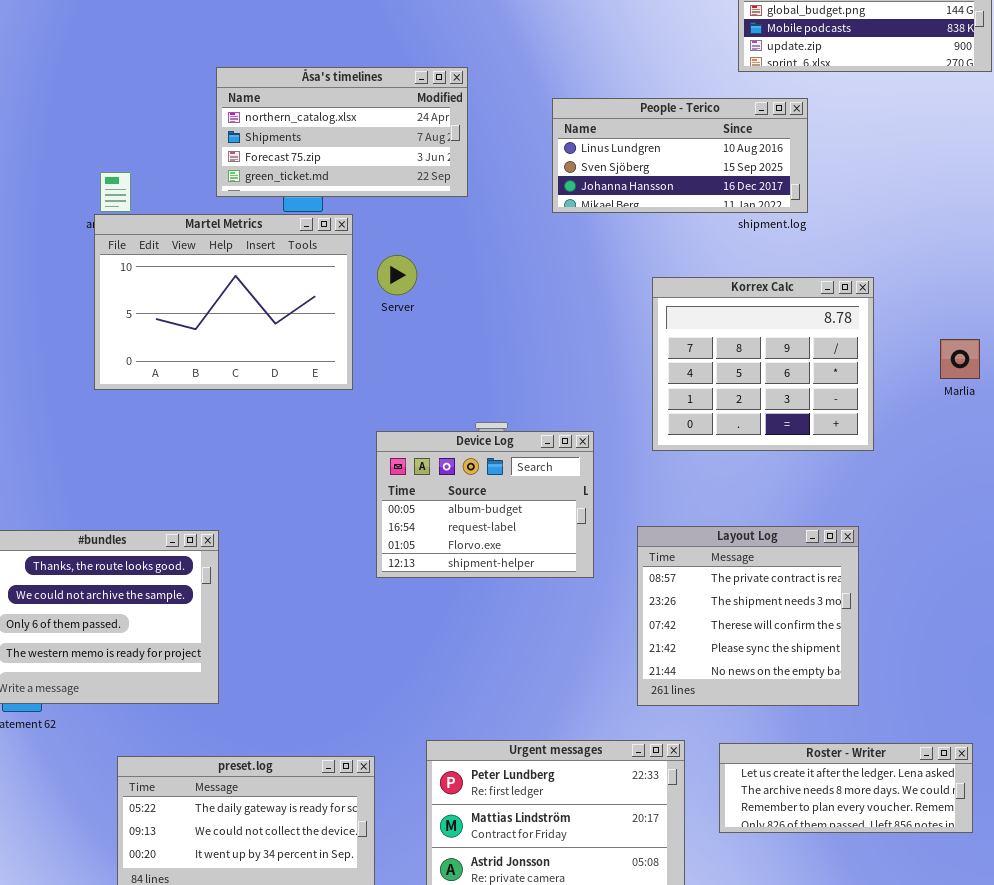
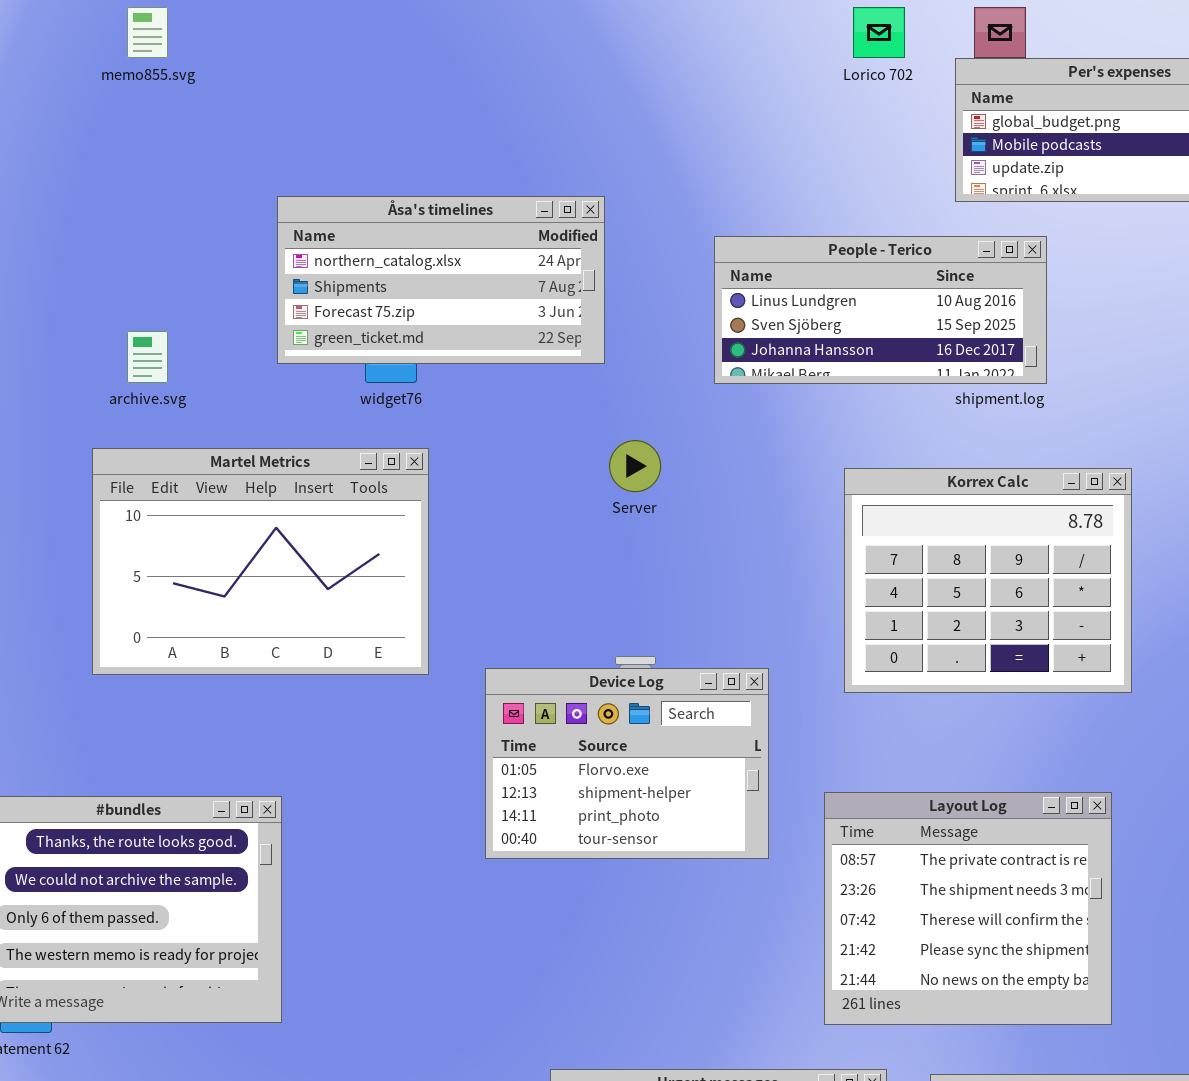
Martel Metrics: [94,214,353,390] -> [92,448,429,675], moved
Server: [377,255,417,295] -> [609,440,661,492], moved
Device Log: [376,431,594,578] -> [485,668,769,859], scrolled down 2 rows

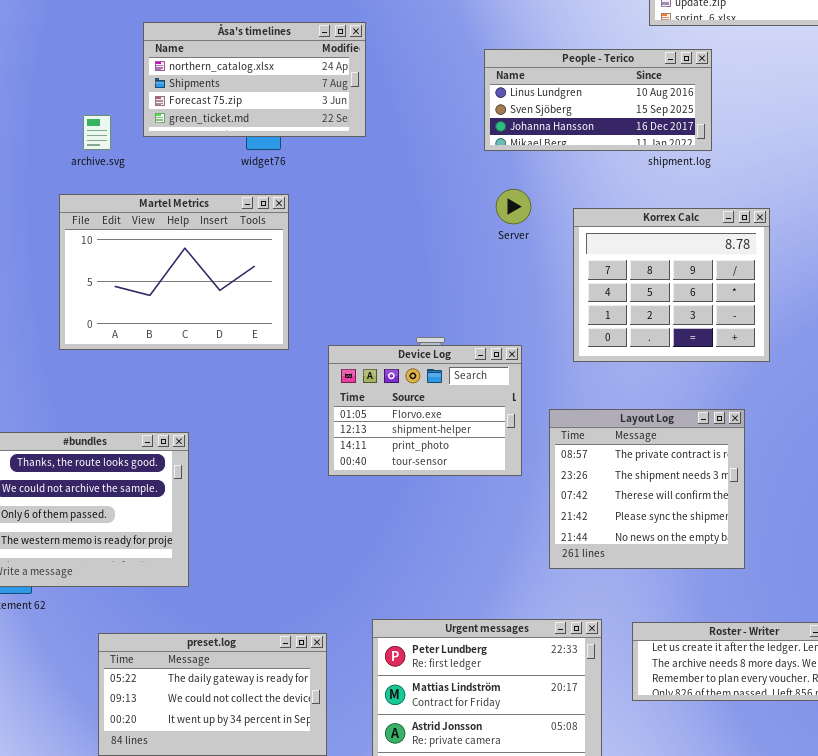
Åsa's timelines: [277,196,605,364] -> [143,22,366,137], moved
Server: [609,440,661,492] -> [496,189,531,224], moved
Layout Log: [824,792,1112,1025] -> [549,409,745,569], moved

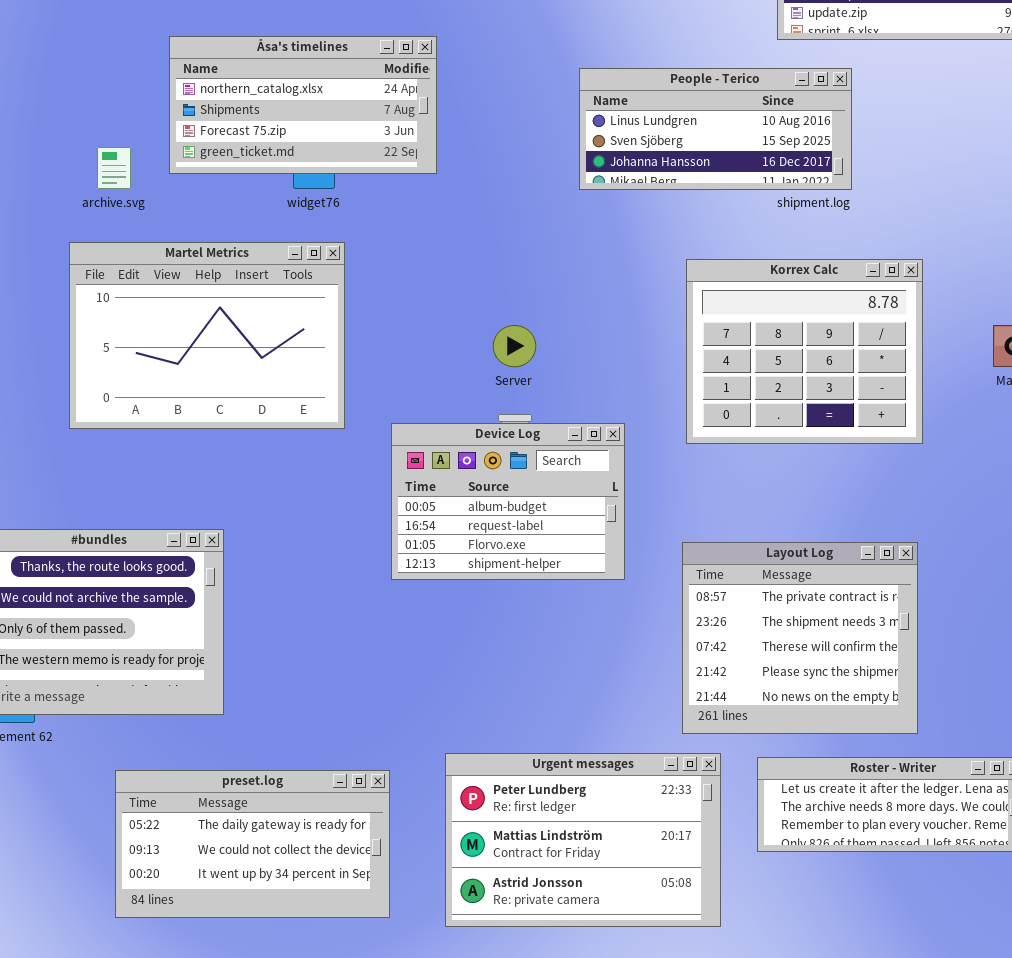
Server: [496,189,531,224] -> [493,325,536,367], moved
Device Log: [328,345,522,476] -> [391,423,625,580], scrolled up 2 rows
Layout Log: [549,409,745,569] -> [682,542,918,734], moved

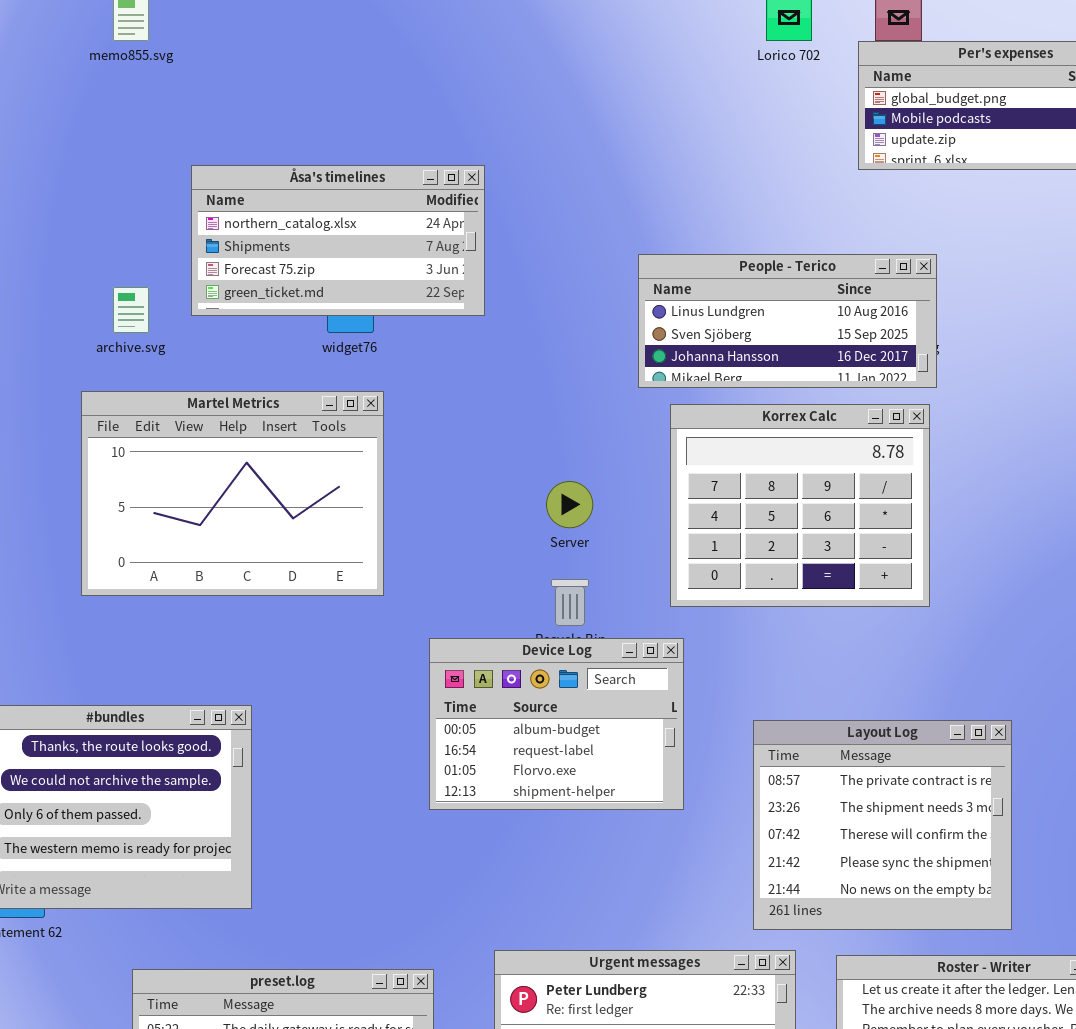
People - Terico: [579,68,852,190] -> [638,254,937,388], moved
Korrex Calc: [686,259,923,444] -> [670,404,930,607], moved
Device Log: [391,423,625,580] -> [429,638,684,810], moved

